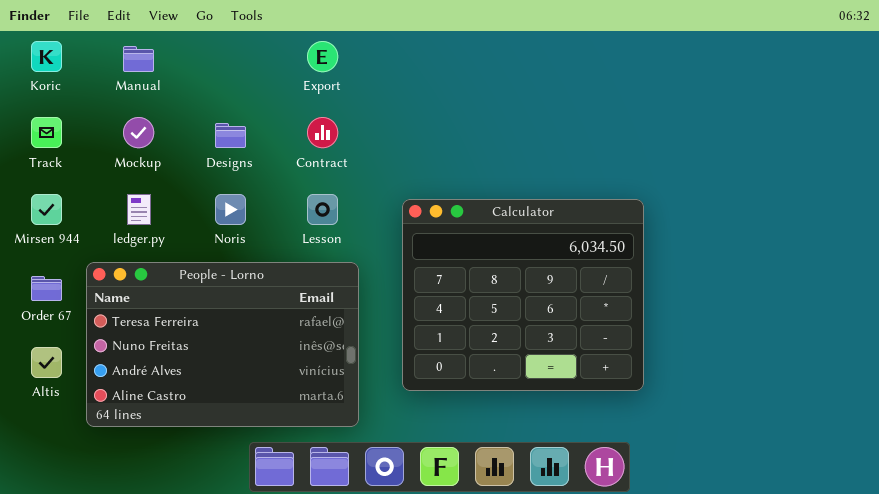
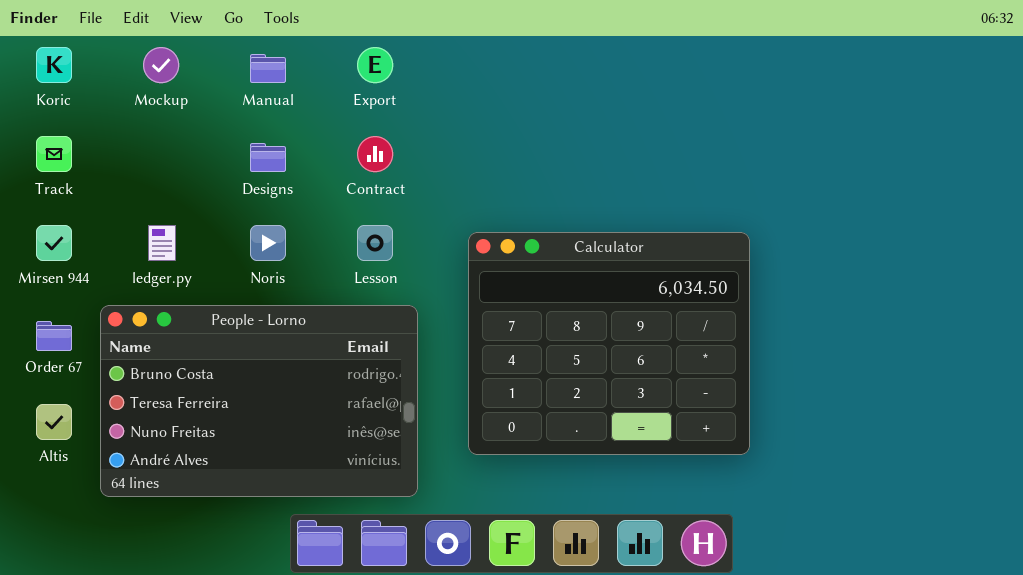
Manual: [123,46,154,72] -> [250,54,286,83], moved
Mockup: [123,117,154,148] -> [143,47,179,83], moved
People - Lorno: [86,262,359,427] -> [100,305,418,497], scrolled up 1 row

